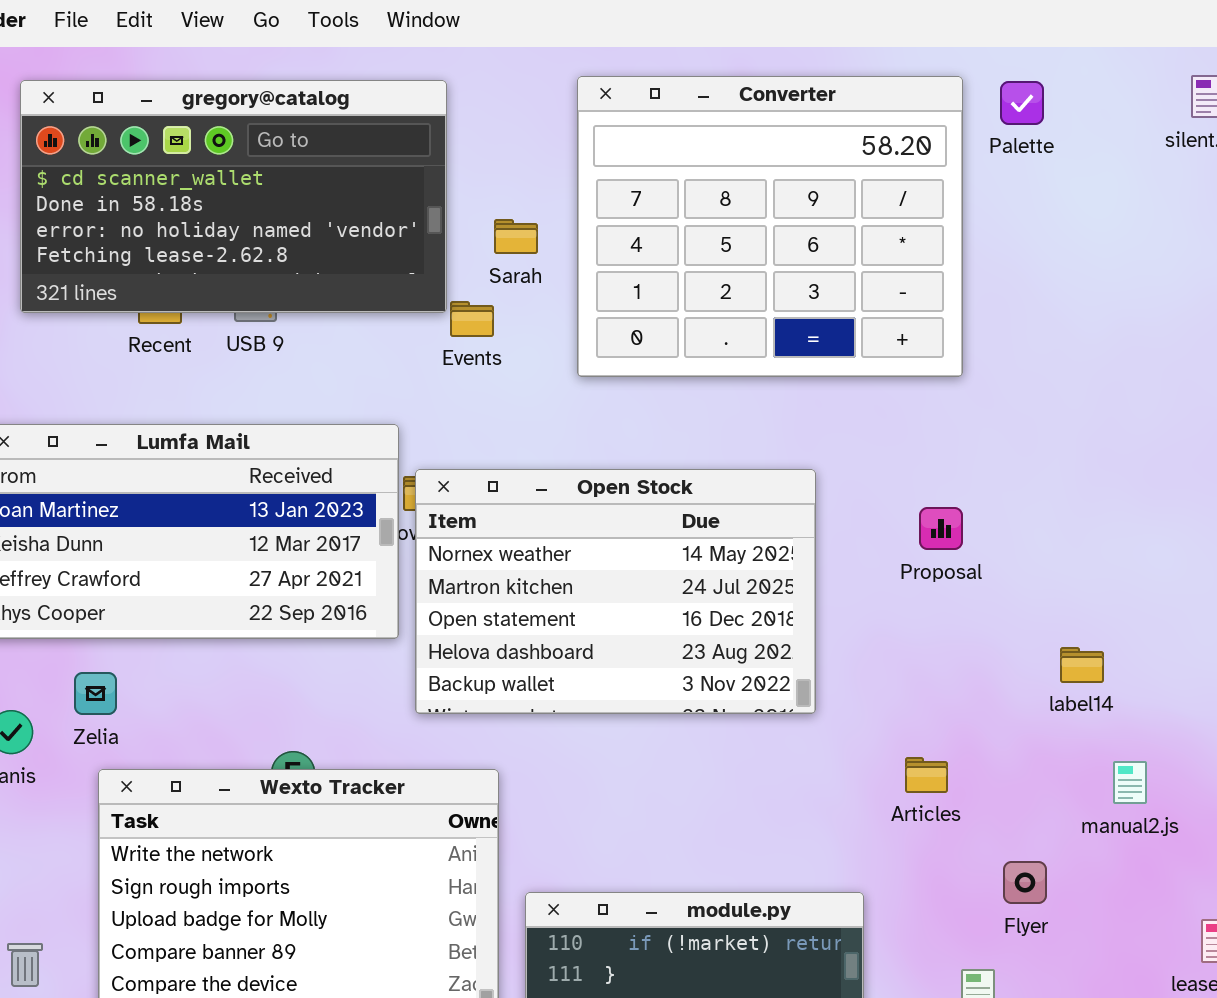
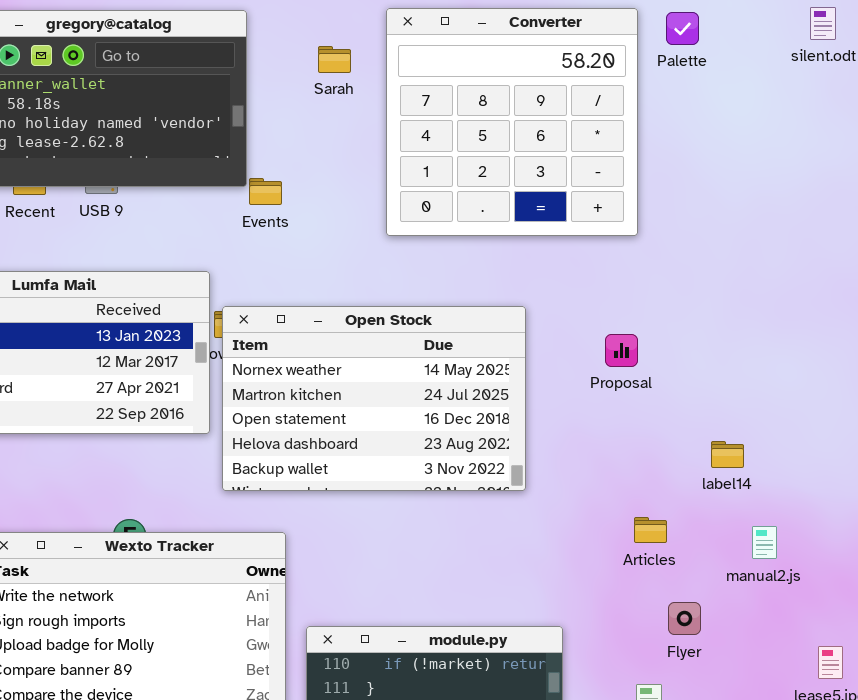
Converter: [577,76,963,377] -> [386,8,638,236], resized
Sarah: [494,219,538,254] -> [318,46,351,73], moved
Articles: [905,757,948,793] -> [634,517,667,543], moved

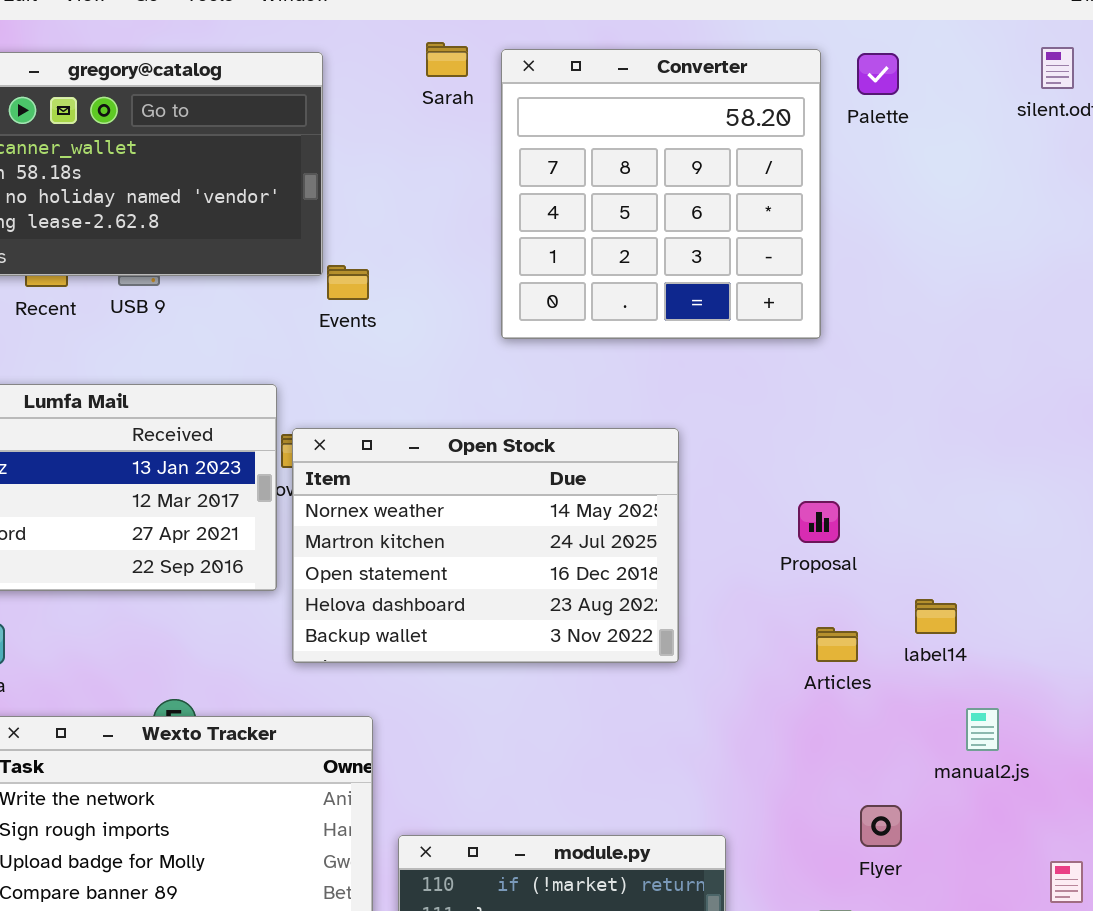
Sarah: [318,46,351,73] -> [426,42,468,77], moved
Proposal: [605,334,638,367] -> [798,501,840,543], moved
Articles: [634,517,667,543] -> [816,627,858,662], moved

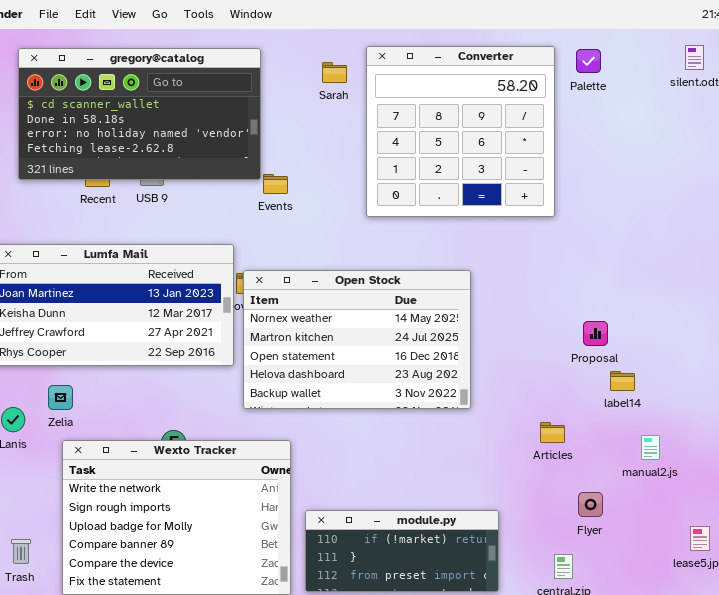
Sarah: [426,42,468,77] -> [322,62,347,83], moved
Proposal: [798,501,840,543] -> [583,321,608,346], moved
Articles: [816,627,858,662] -> [540,422,565,443], moved

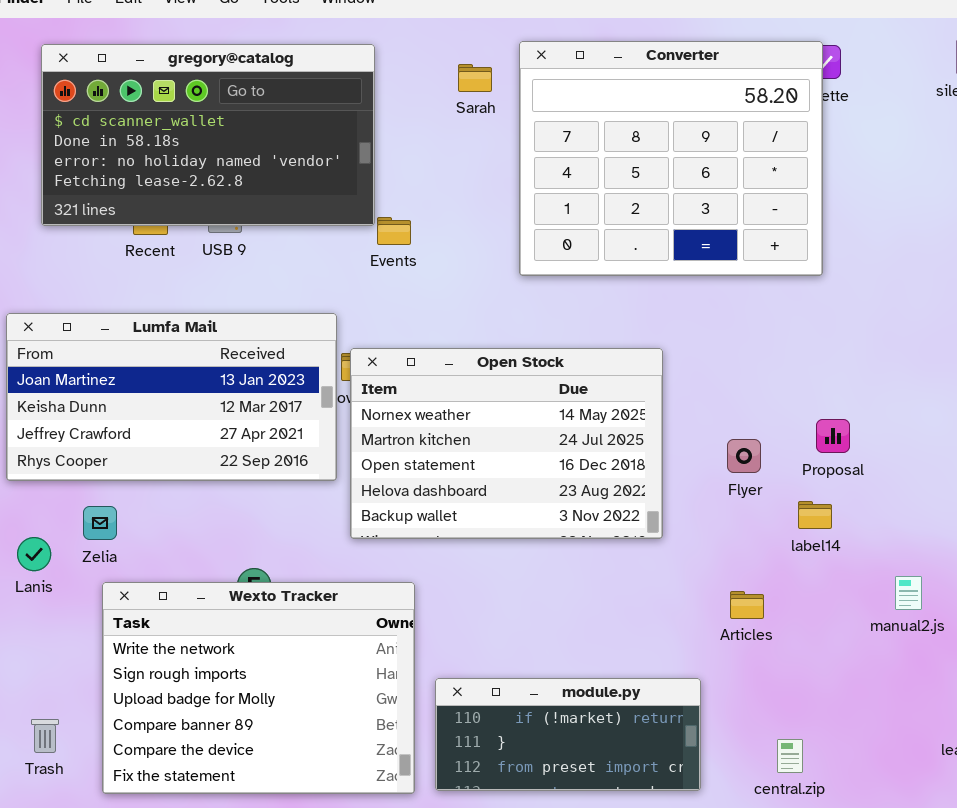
Converter: [366,46,555,217] -> [519,41,823,276], resized
label14: [610,371,635,391] -> [798,501,832,529], moved
Articles: [540,422,565,443] -> [730,591,764,619], moved
Flyer: [578,492,603,517] -> [727,439,761,473], moved

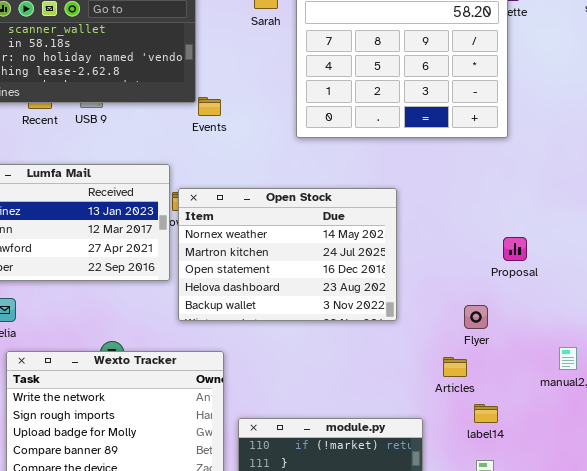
Flyer: [727,439,761,473] -> [464,305,488,329], moved
label14: [798,501,832,529] -> [474,404,498,423], moved

